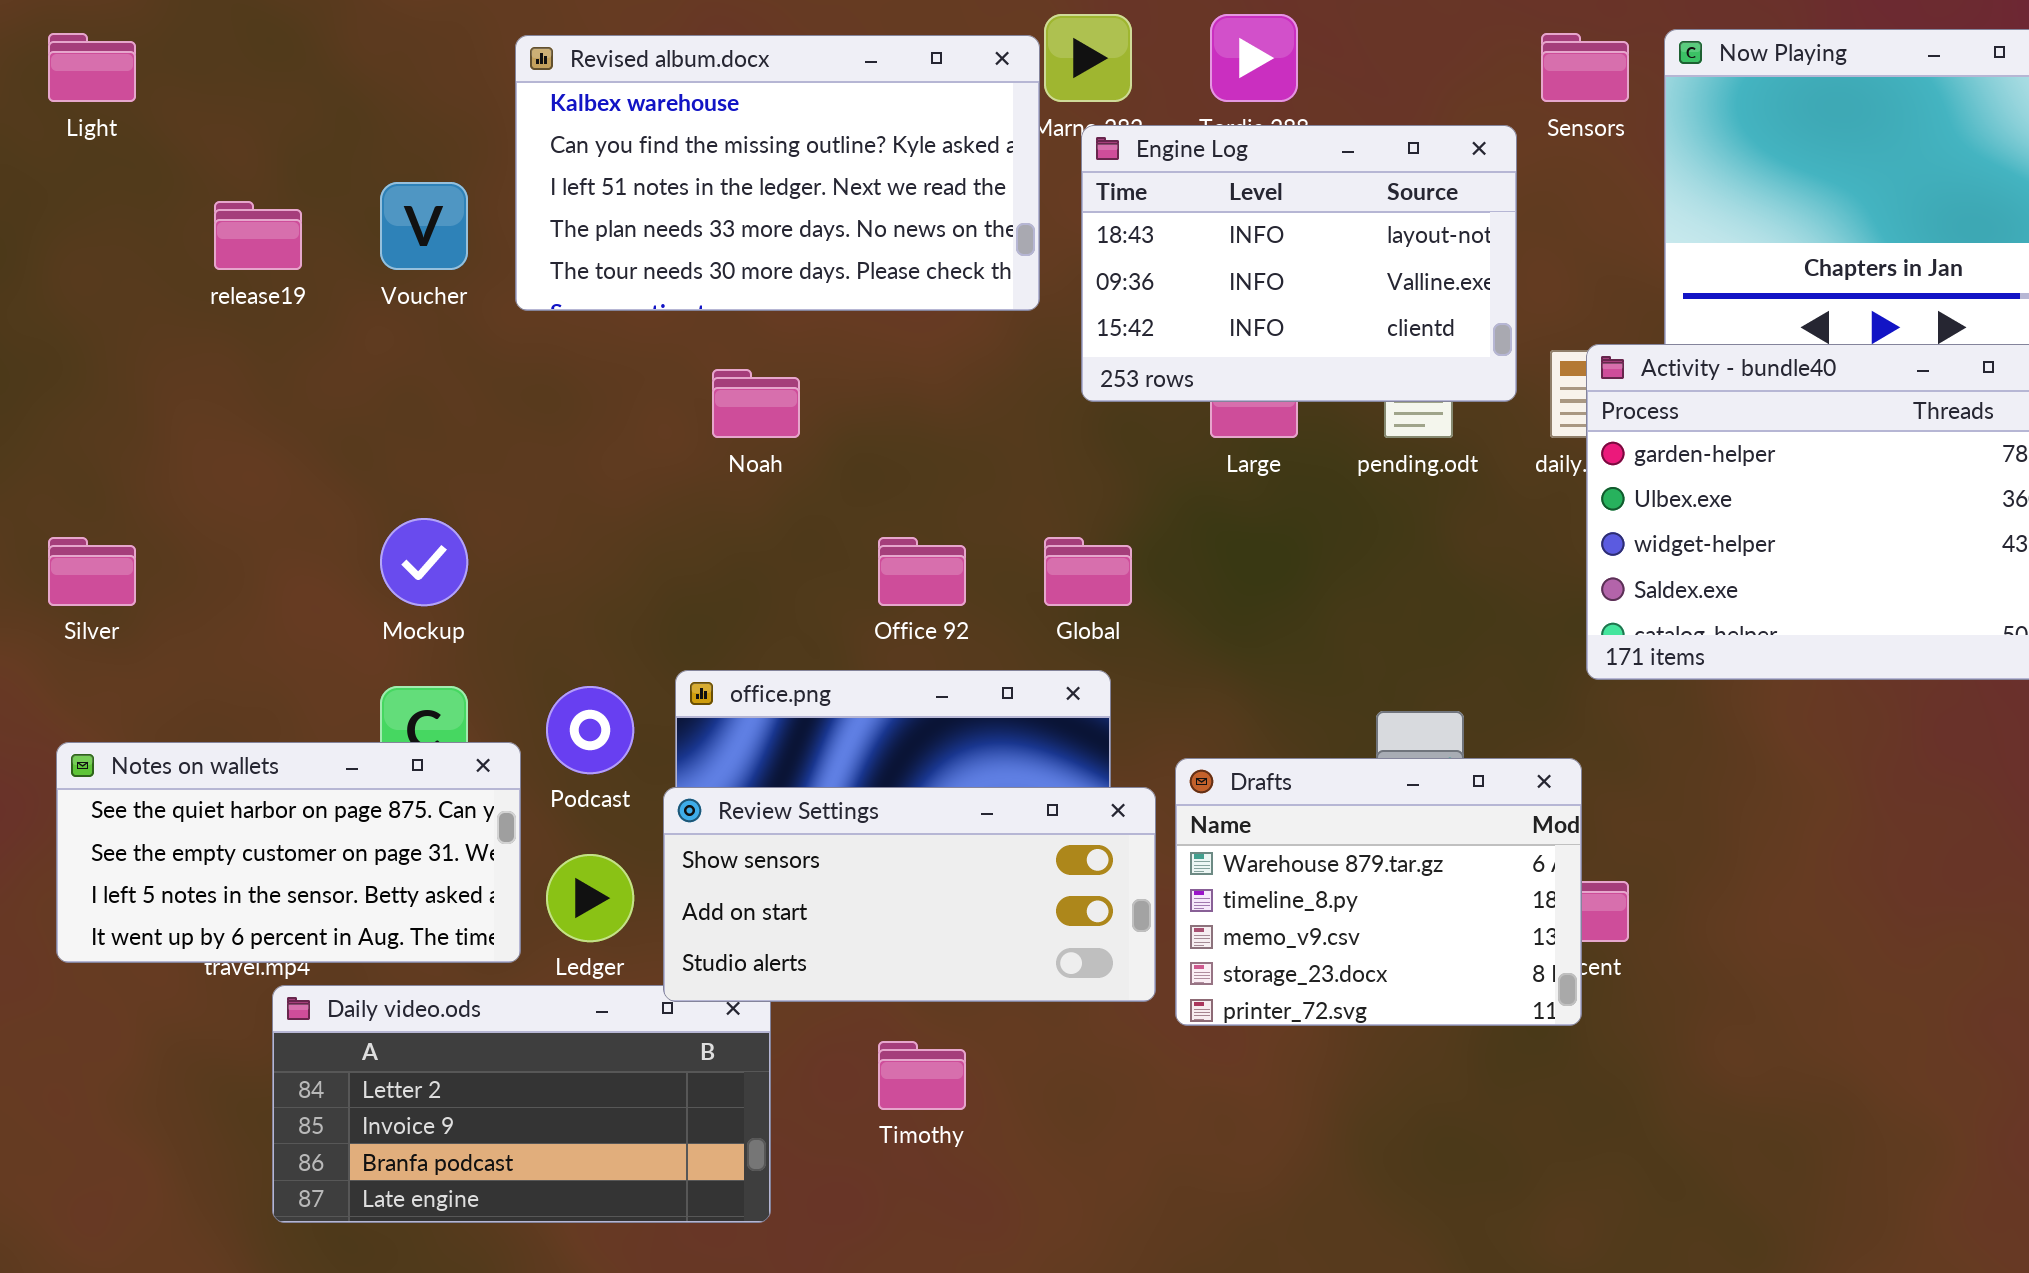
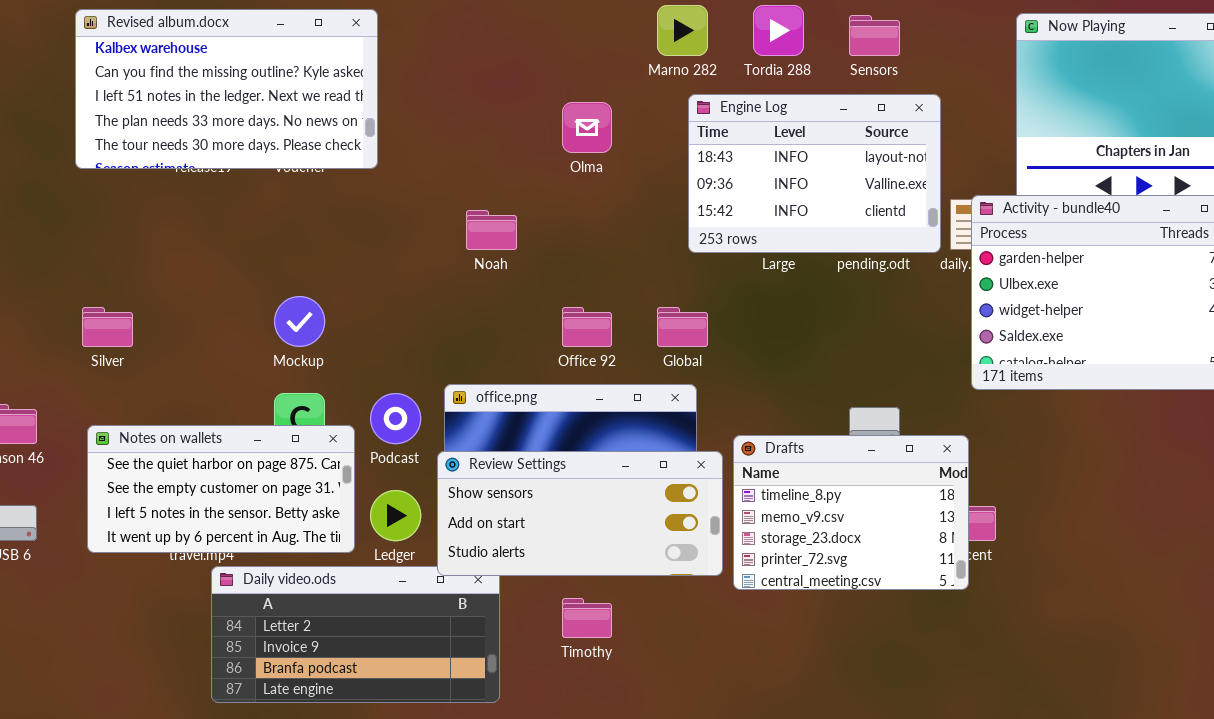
Sensors: [1541,33,1629,102] -> [849,15,900,56], moved
Revised album.docx: [515,35,1040,311] -> [75,9,378,169], moved
Engine Log: [1081,125,1517,402] -> [688,94,941,253], moved
Drafts: [1175,758,1582,1026] -> [733,435,969,590], scrolled down 1 row

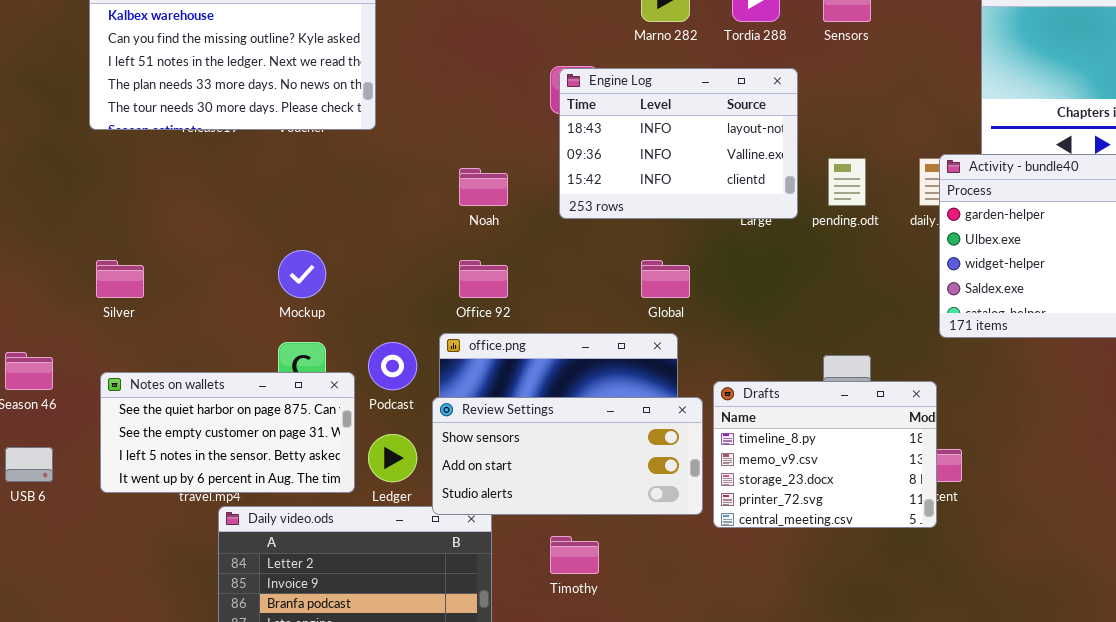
Engine Log: [688,94,941,253] -> [559,68,798,219], moved
Office 92: [562,307,612,347] -> [459,260,508,298], moved

